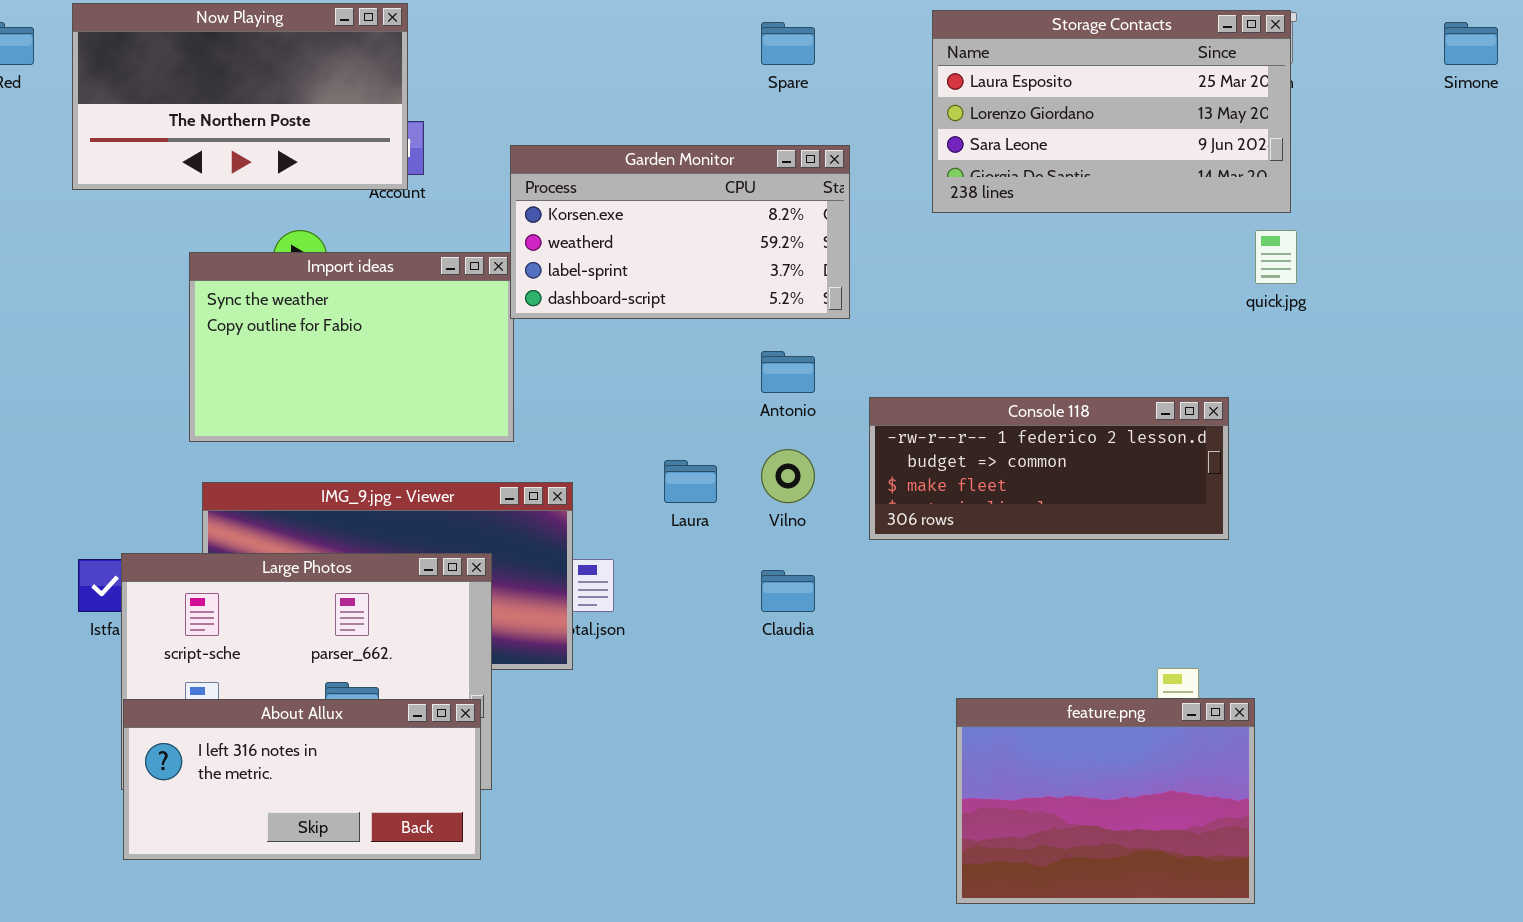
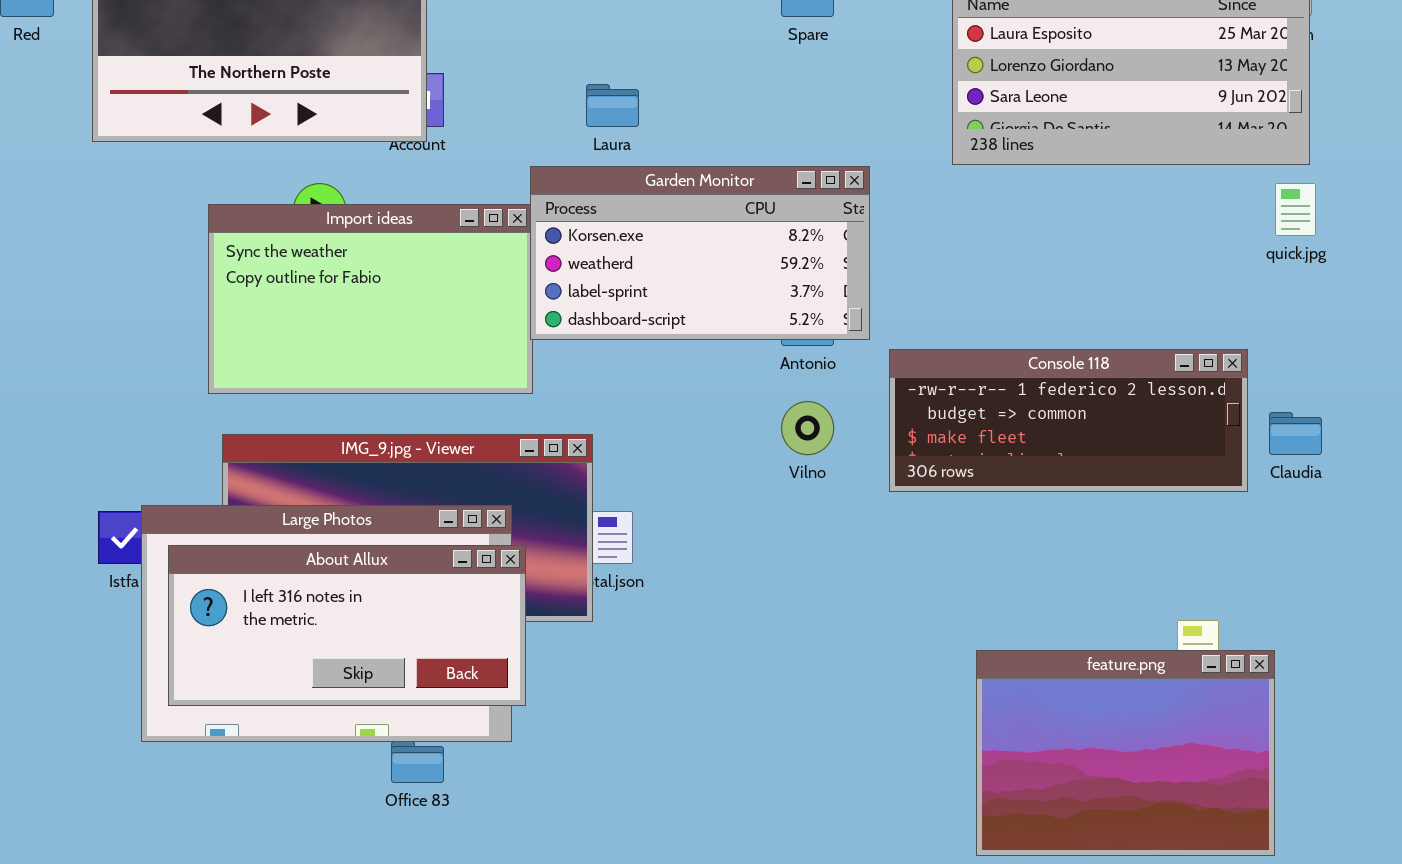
Garden Monitor: [510,145,850,319] -> [530,166,870,340], moved
Laura: [664,460,717,503] -> [586,84,639,127], moved
Claudia: [761,570,815,612] -> [1269,412,1322,455], moved
About Allux: [123,699,481,860] -> [168,545,526,706], moved

